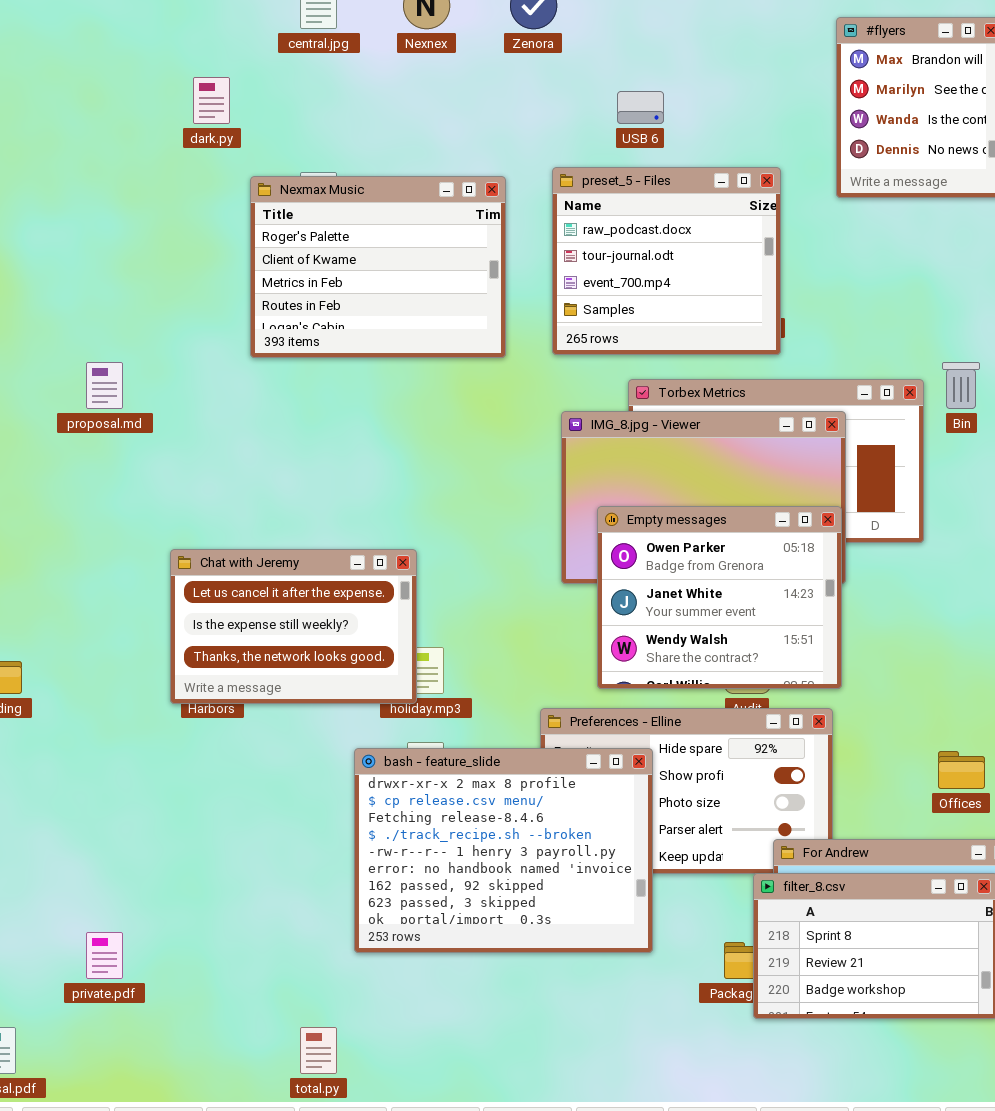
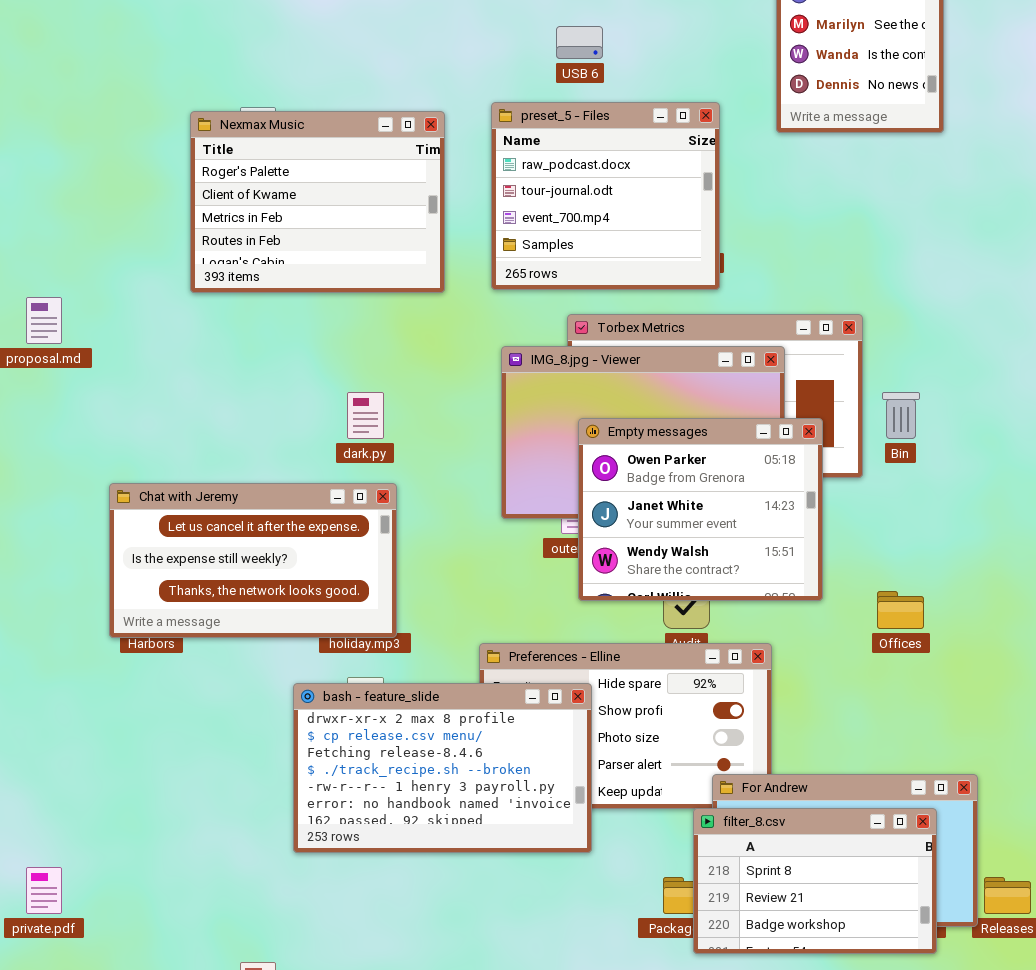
dark.py: [193,77,230,124] -> [347,392,384,439], moved
Bin: [942,362,980,409] -> [882,392,920,439], moved
Empty messages: [597,506,842,689] -> [578,418,823,601], moved
Chat with Jeremy: [170,549,417,704] -> [109,483,397,638], resized
bash - feature_slide: [354,748,653,953] -> [293,683,592,853], resized
Offices: [938,751,985,789] -> [877,591,924,629], moved

